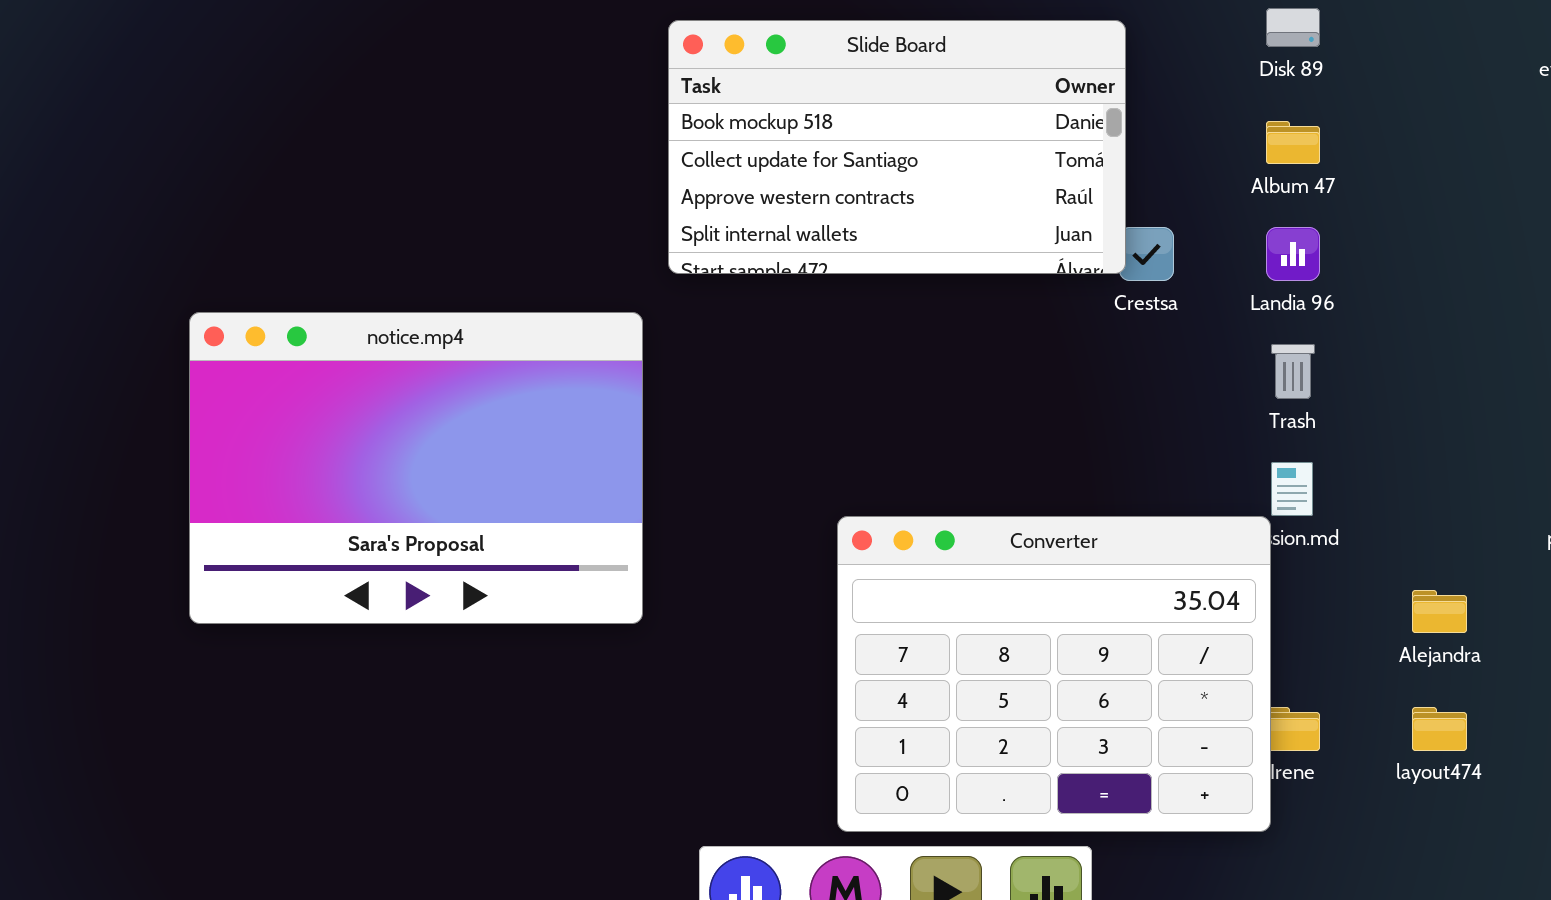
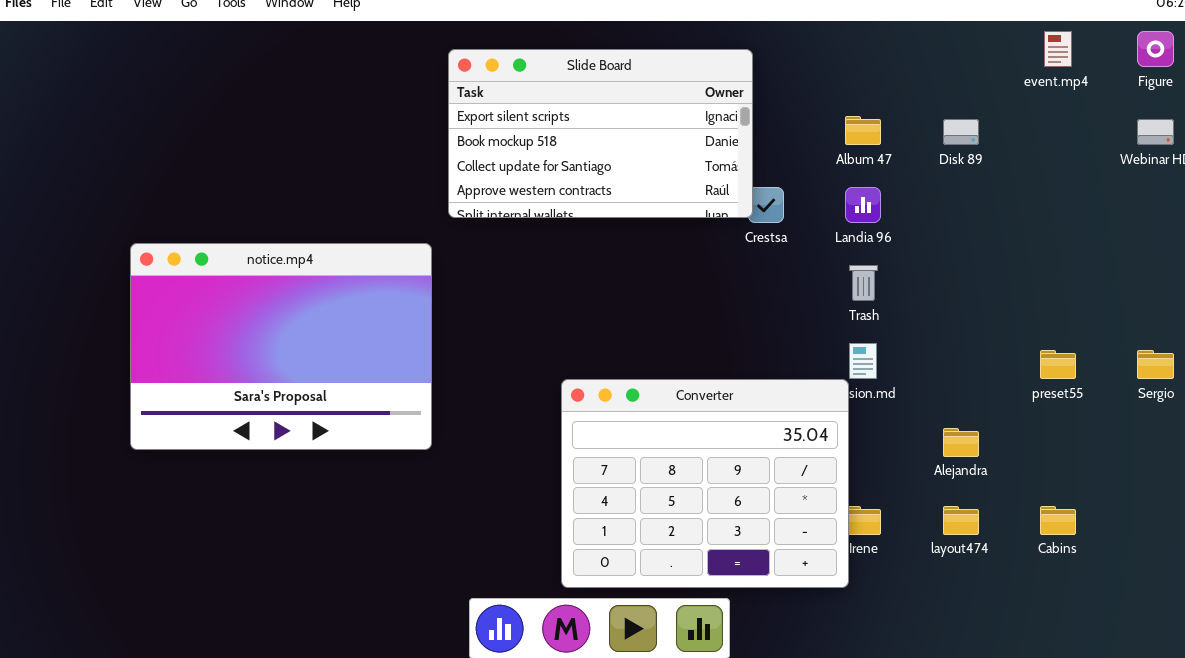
Disk 89: [1266,8,1320,47] -> [943,119,979,145], moved
Slide Board: [668,20,1126,274] -> [448,49,753,218], scrolled up 1 row

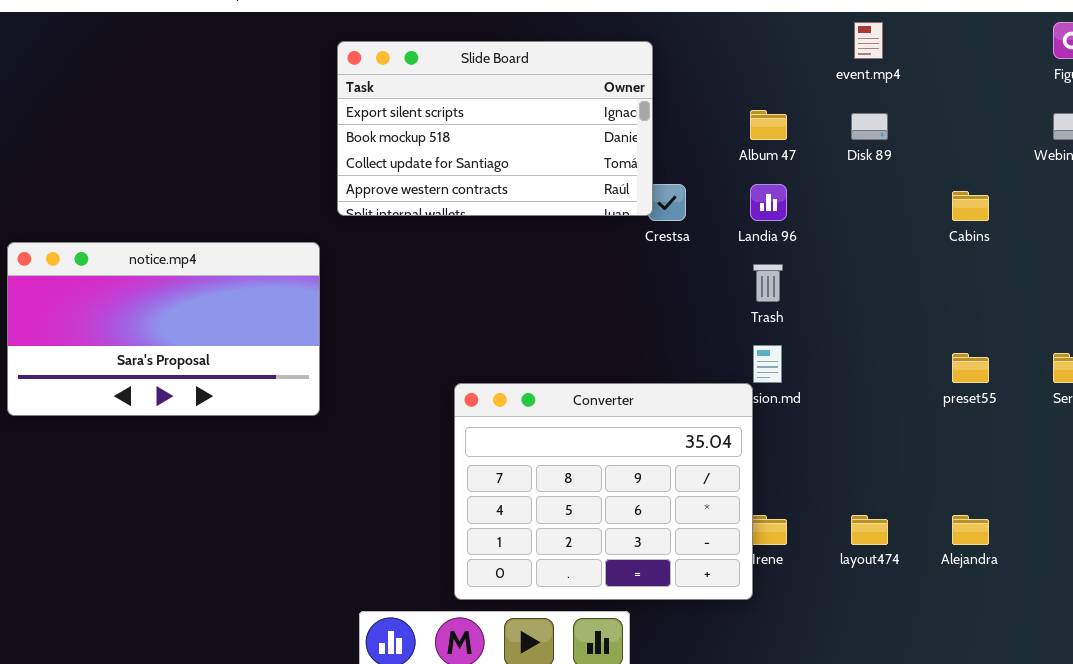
event.mp4: [1044,31,1072,67] -> [854,22,883,59], moved
notice.mp4: [130,243,432,450] -> [7,242,320,416], resized
Alejandra: [943,428,979,457] -> [952,515,989,545], moved
Cabins: [1040,506,1076,535] -> [952,191,989,221], moved

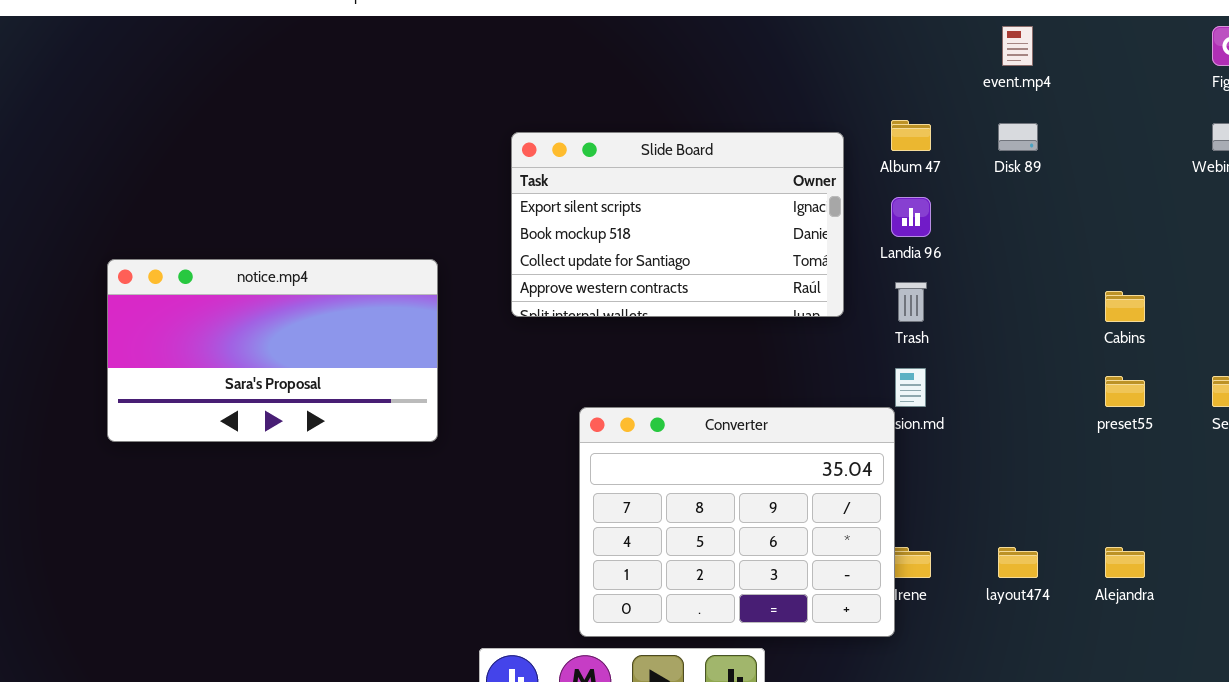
Slide Board: [337,41,653,216] -> [511,132,844,317], moved
Cabins: [952,191,989,221] -> [1105,291,1145,322], moved

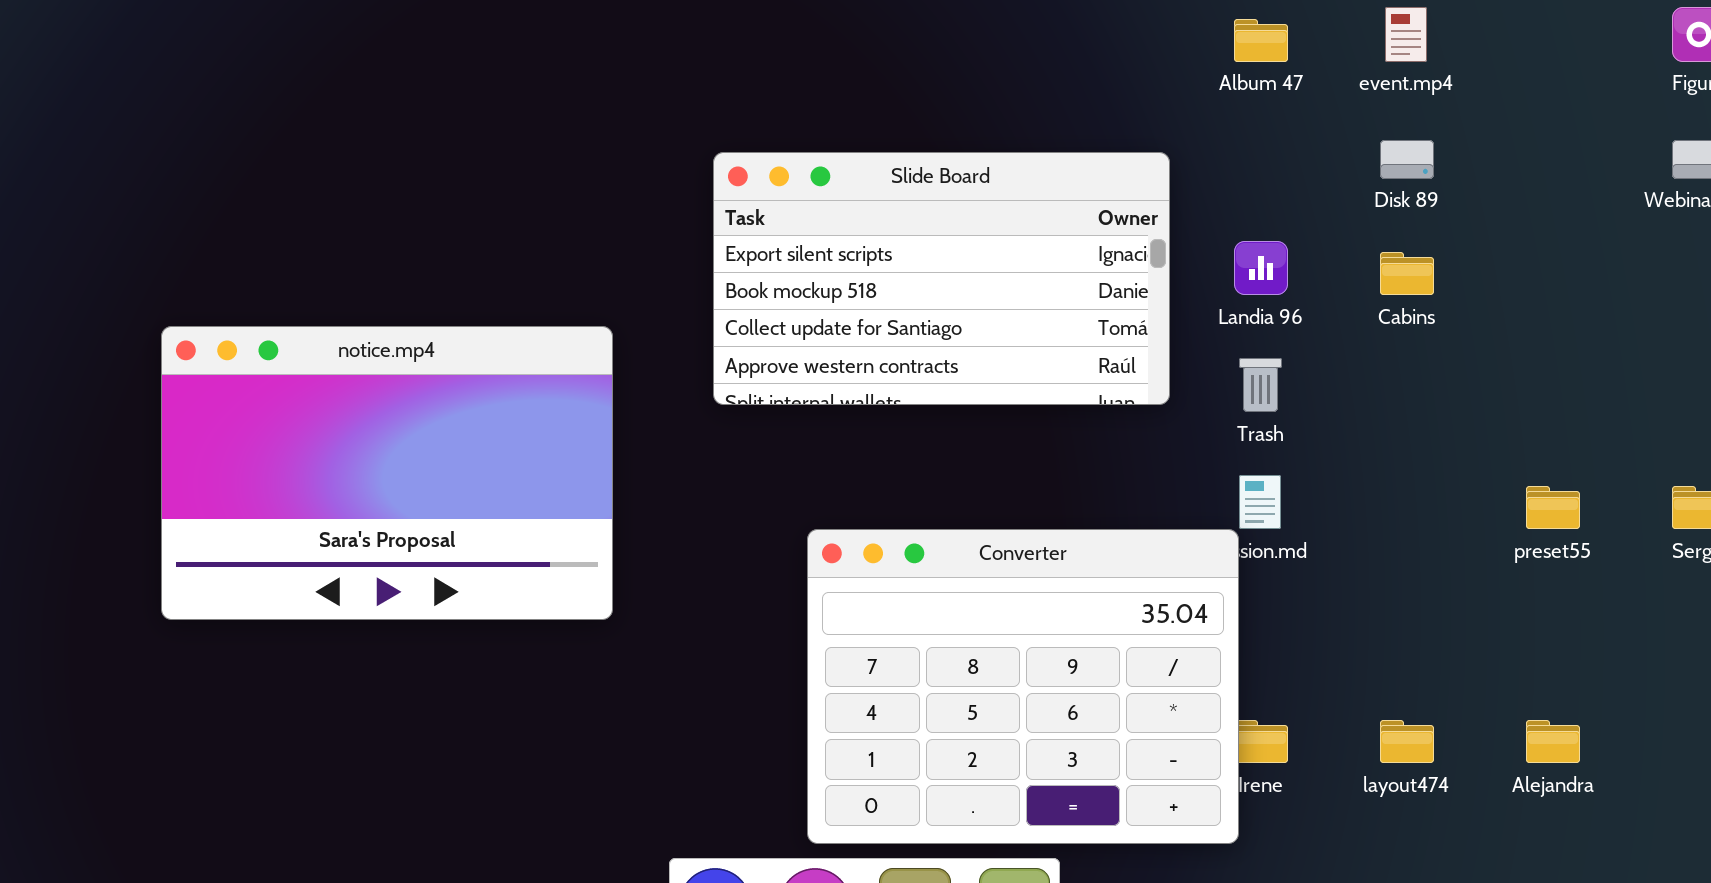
Album 47: [891,120,931,151] -> [1234,19,1288,62], moved
notice.mp4: [107,259,438,442] -> [161,326,613,620], resized
Cabins: [1105,291,1145,322] -> [1380,252,1434,295], moved

